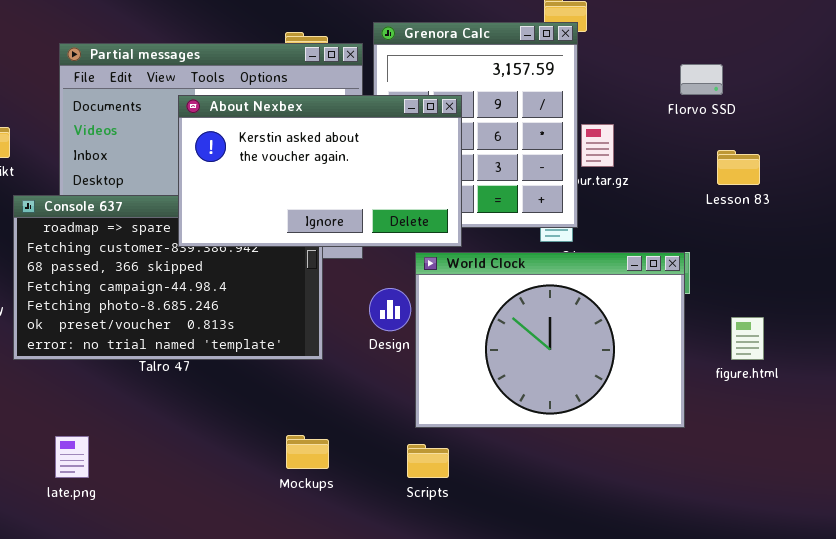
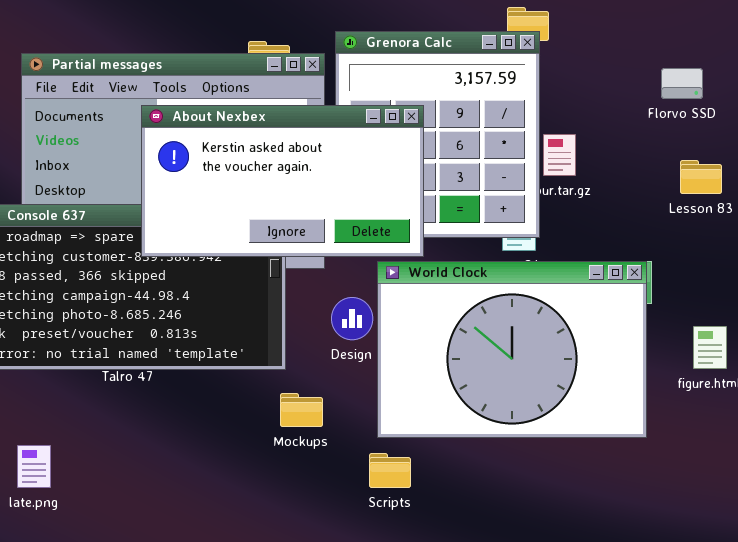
Florvo SSD: [680,64,723,95] -> [661,68,703,99], moved
Mockups: [286,435,329,469] -> [280,393,323,427], moved

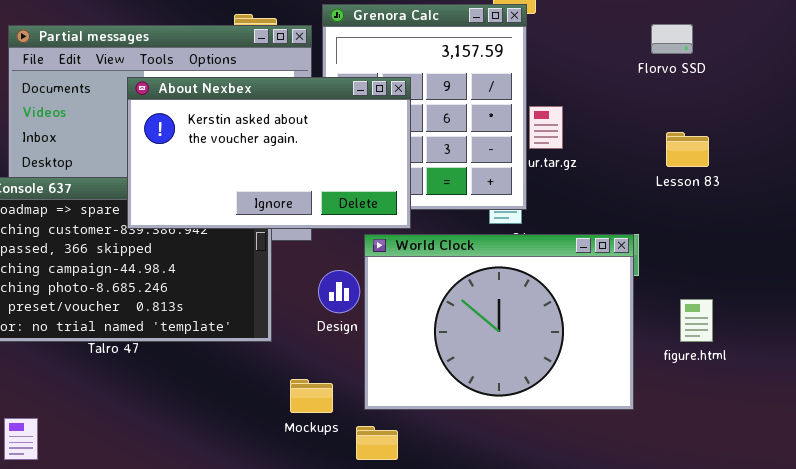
Florvo SSD: [661,68,703,99] -> [651,24,693,54], moved
Mockups: [280,393,323,427] -> [290,379,333,413], moved

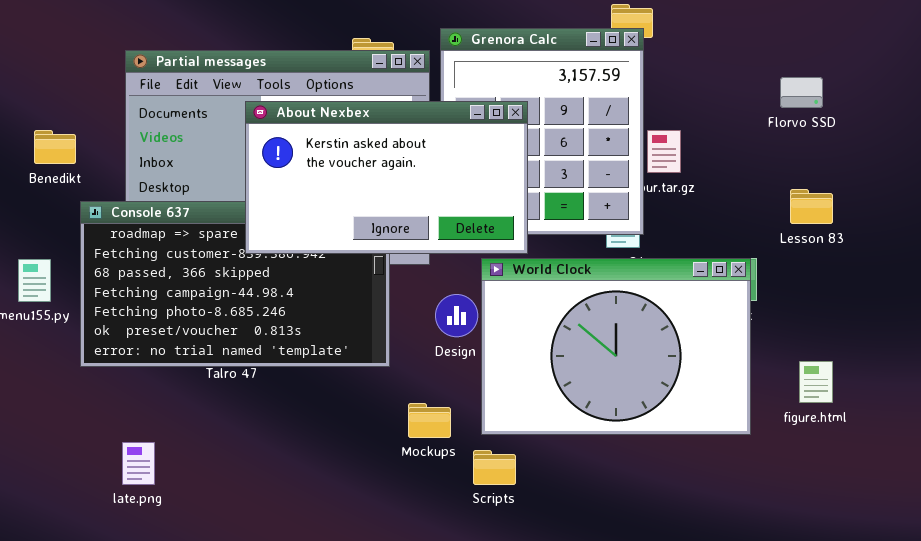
Florvo SSD: [651,24,693,54] -> [780,77,823,108], moved
Lesson 83: [666,132,709,167] -> [790,189,833,224], moved
figure.html: [680,299,713,342] -> [799,361,833,403], moved

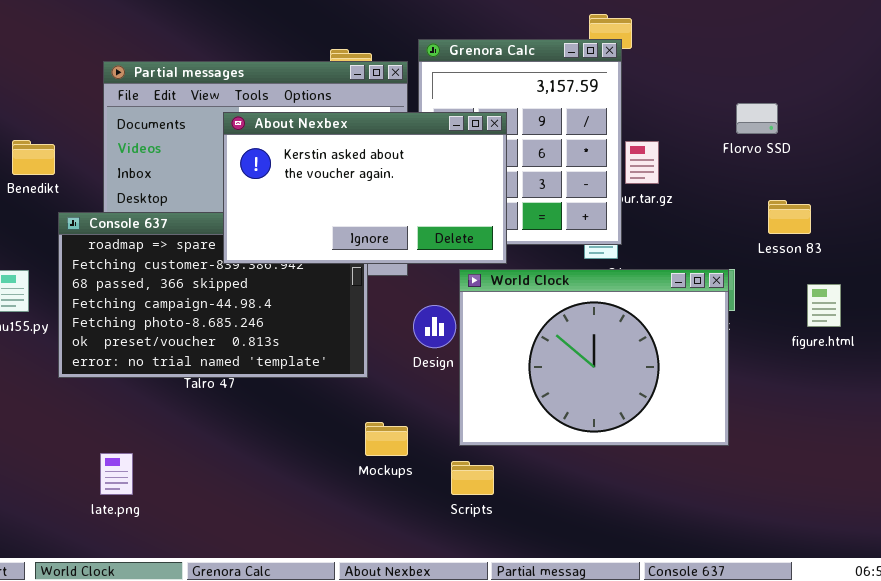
Florvo SSD: [780,77,823,108] -> [736,103,778,134], moved
figure.html: [799,361,833,403] -> [807,284,841,327], moved
Mockups: [408,403,451,438] -> [365,422,408,456], moved

